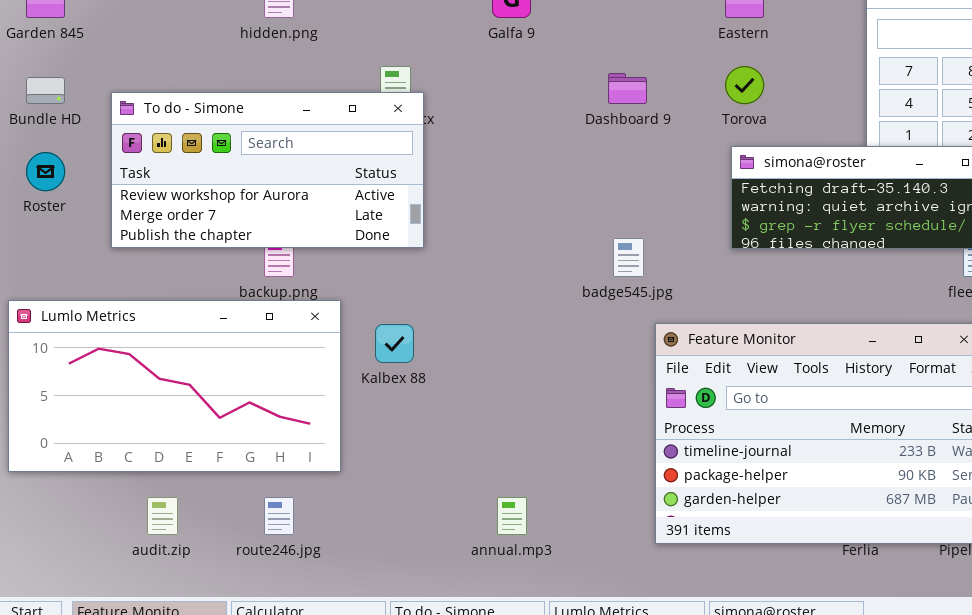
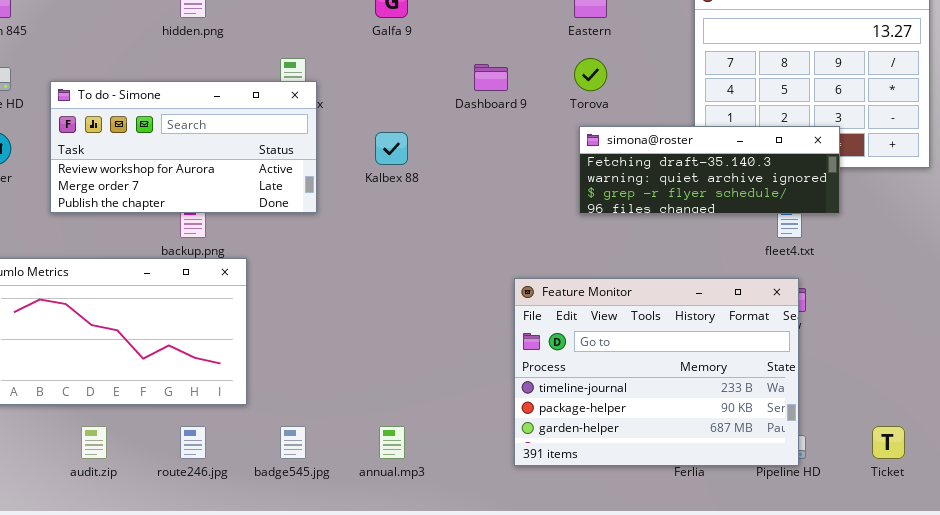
badge545.jpg: [613,238,644,277] -> [280,426,306,459], moved
Kalbex 88: [375,324,414,363] -> [375,132,408,165], moved

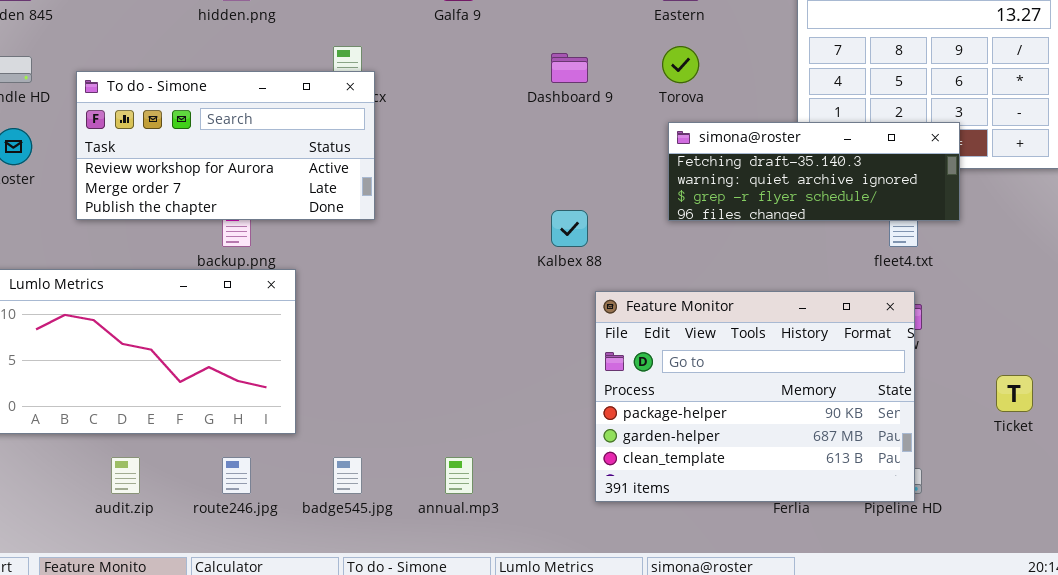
Kalbex 88: [375,132,408,165] -> [551,210,588,247], moved
Feature Monitor: [514,278,799,466] -> [595,291,915,502], scrolled down 1 row
Ticket: [872,426,905,459] -> [996,375,1033,412], moved

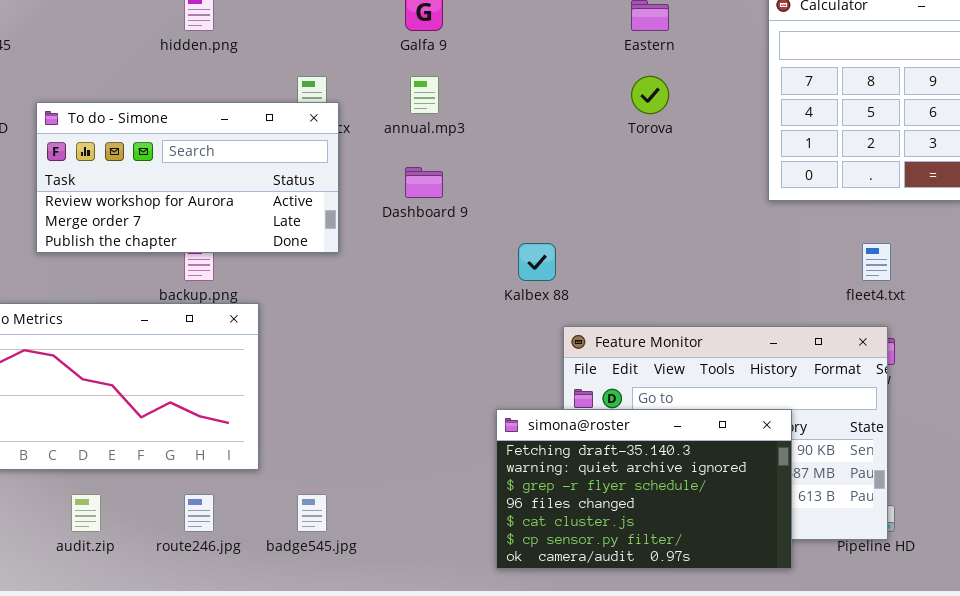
Dashboard 9: [551,53,588,83] -> [405,167,443,198], moved
simona@roster: [668,122,960,221] -> [496,409,792,569], moved, resized
annual.mp3: [445,457,473,494] -> [410,76,439,114], moved

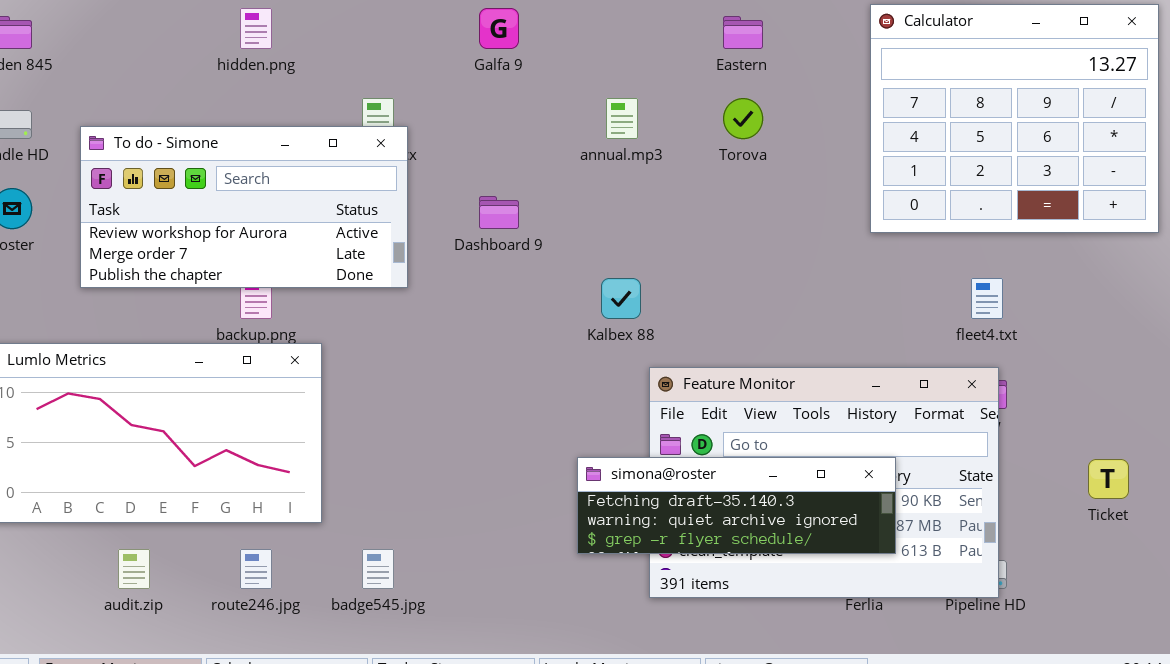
annual.mp3: [410,76,439,114] -> [606,98,638,139], moved
simona@roster: [496,409,792,569] -> [577,457,896,554], resized

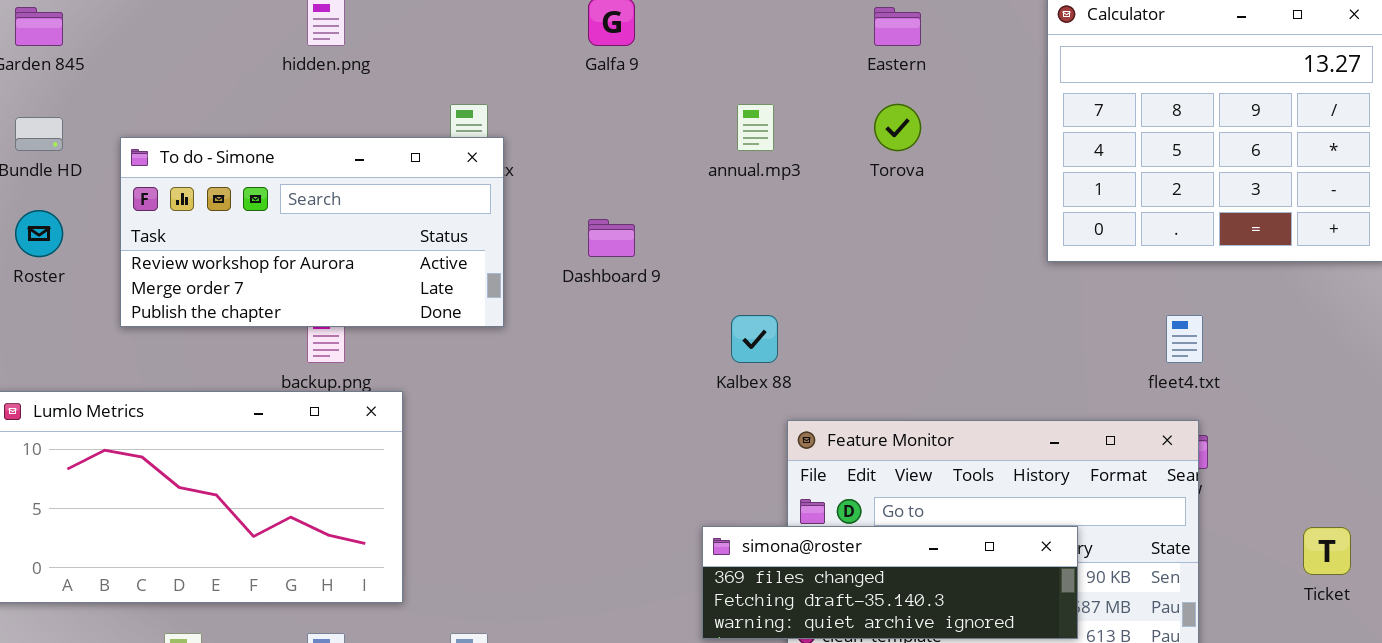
simona@roster: [577,457,896,554] -> [702,526,1078,639], scrolled up 1 row

